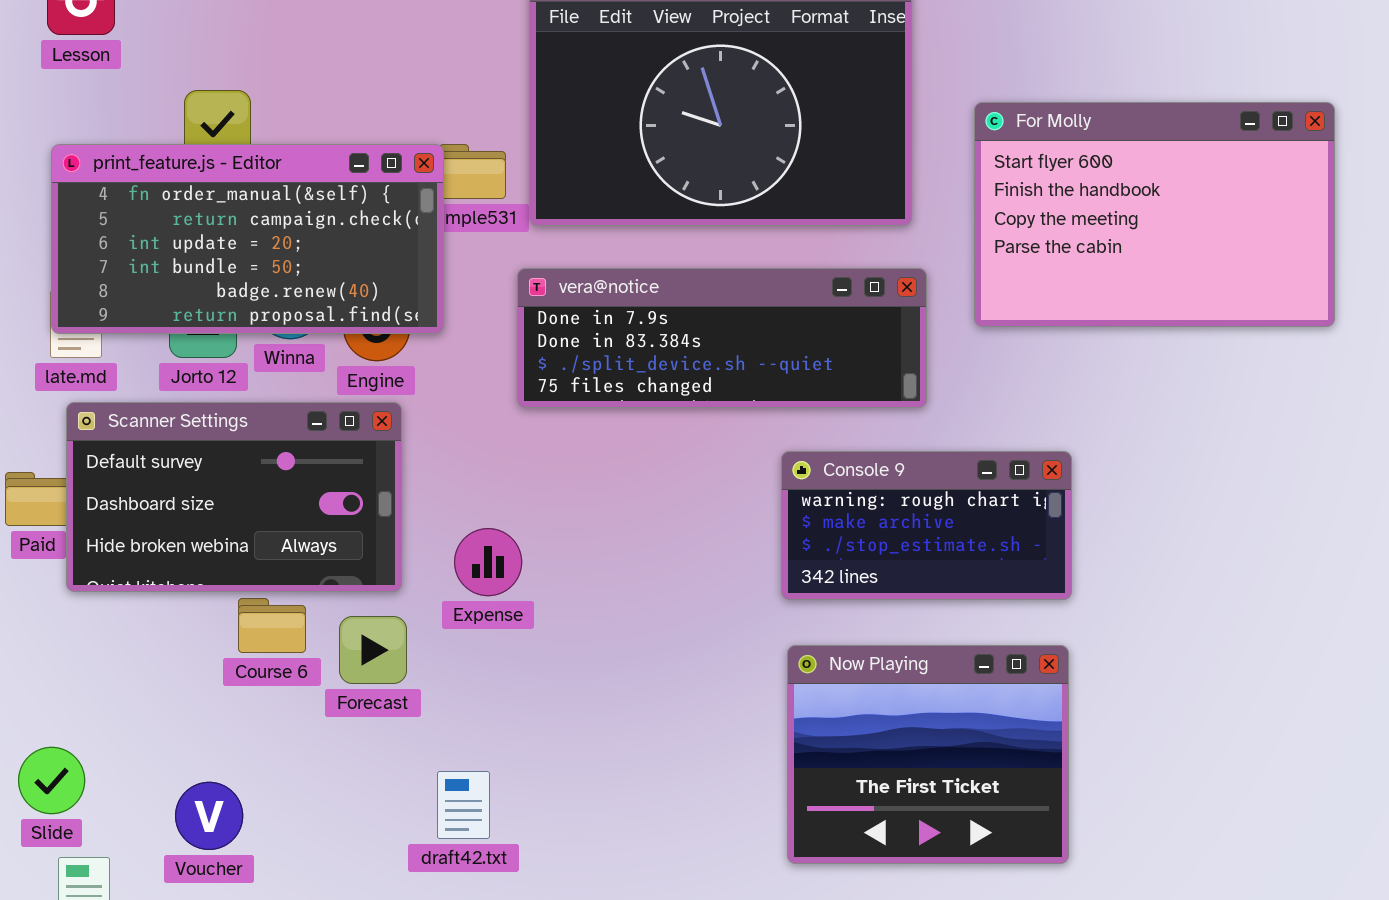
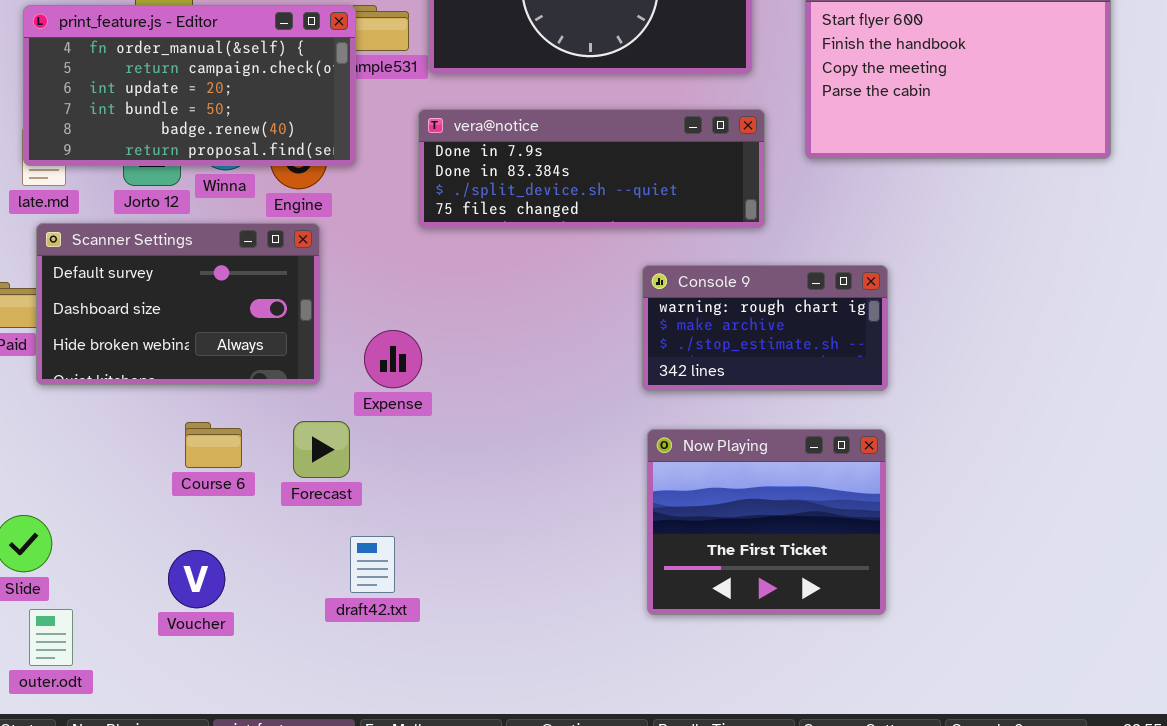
Course 6: [238,598,306,653] -> [185,422,242,468], moved
Forecast: [339,616,407,684] -> [293,421,350,478], moved
Voucher: [175,782,243,850] -> [168,550,225,608], moved

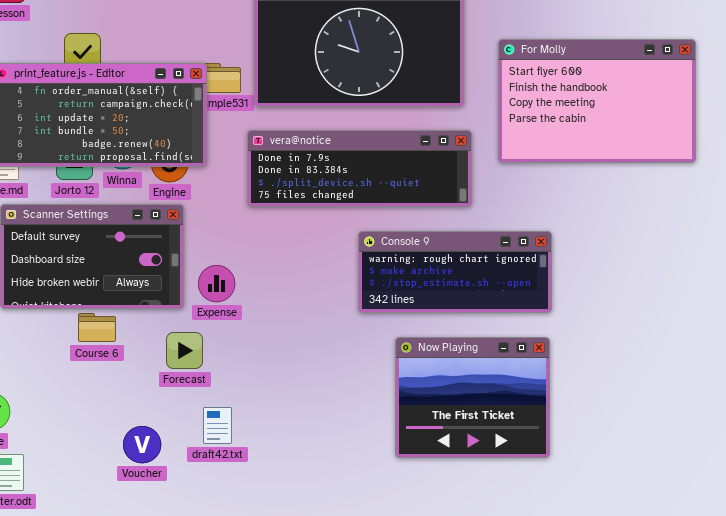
Console 9: [642,265,888,391] -> [358,231,552,313], resized
Expense: [364,330,422,388] -> [198,265,235,302], moved
Course 6: [185,422,242,468] -> [78,313,116,342], moved
Voucher: [168,550,225,608] -> [123,426,161,463], moved

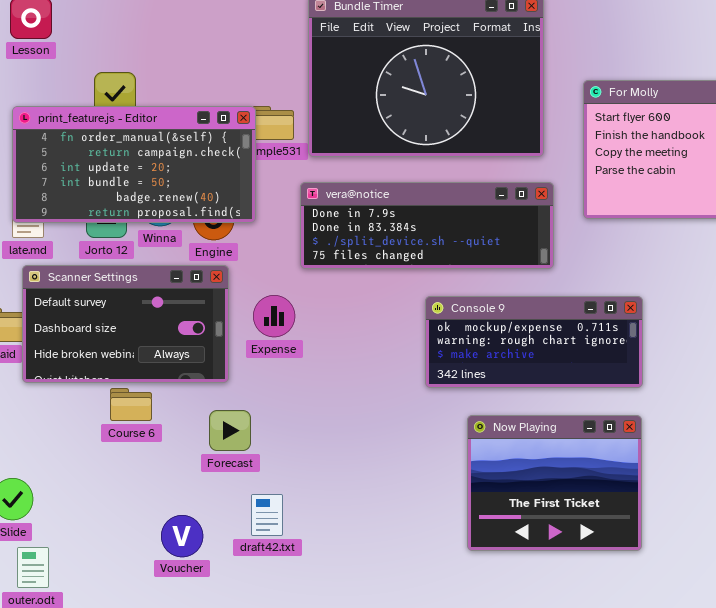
Console 9: [358,231,552,313] -> [425,296,643,388], scrolled up 1 row
Expense: [198,265,235,302] -> [253,295,295,337], moved

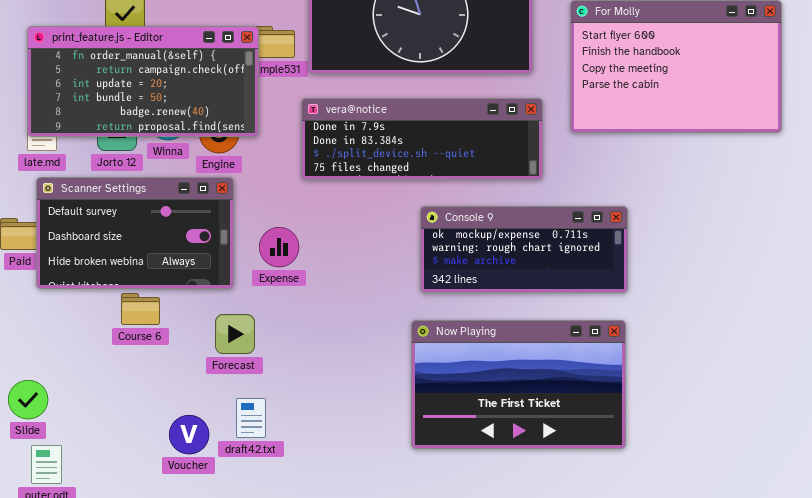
Expense: [253,295,295,337] -> [259,227,299,267], moved
Now Playing: [467,415,642,551] -> [411,320,626,449], resized
draft42.txt: [251,494,283,536] -> [236,398,266,438], moved

